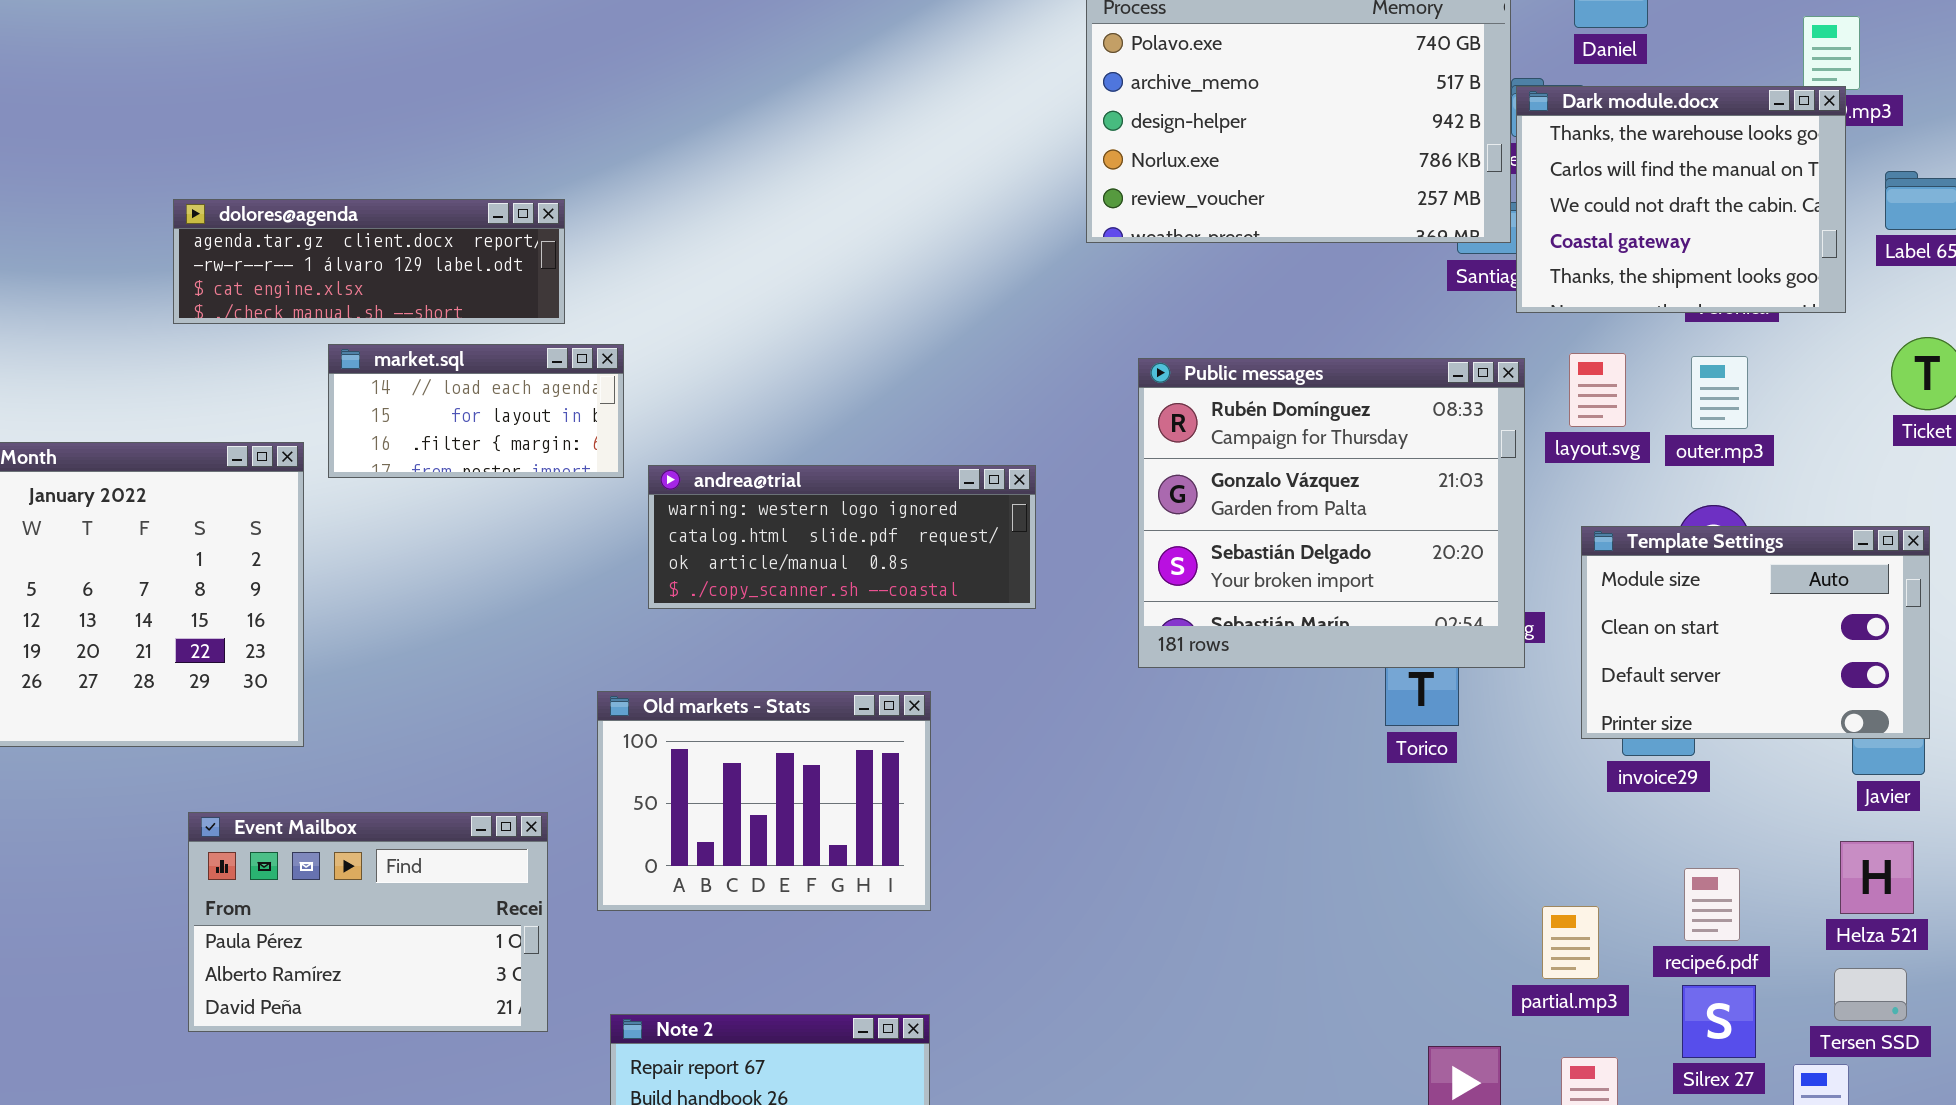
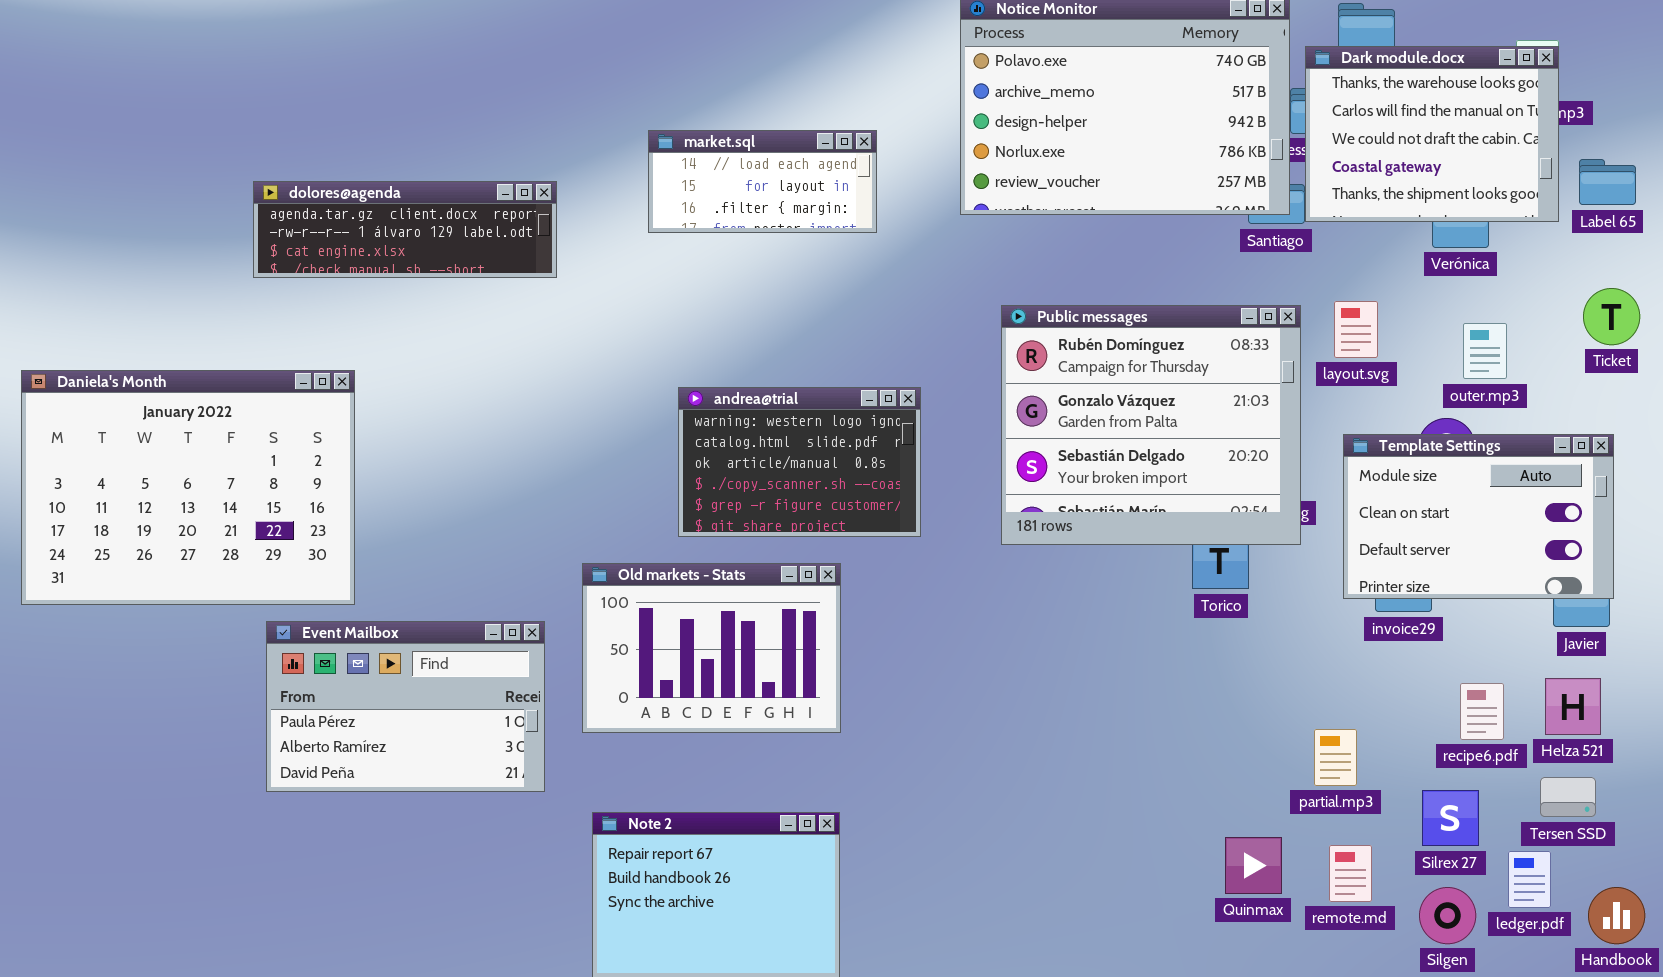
Dark module.docx: [1516,86,1846,313] -> [1305,46,1559,222], moved
market.sql: [328,344,624,478] -> [648,130,877,233], moved
outer.mp3: [1691,356,1748,429] -> [1463,323,1507,379], moved
andrea@trial: [648,465,1036,609] -> [678,387,921,537], resized
Event Mailbox: [188,812,548,1032] -> [266,621,545,792], moved
recipe6.pdf: [1684,868,1740,941] -> [1460,683,1504,740], moved

